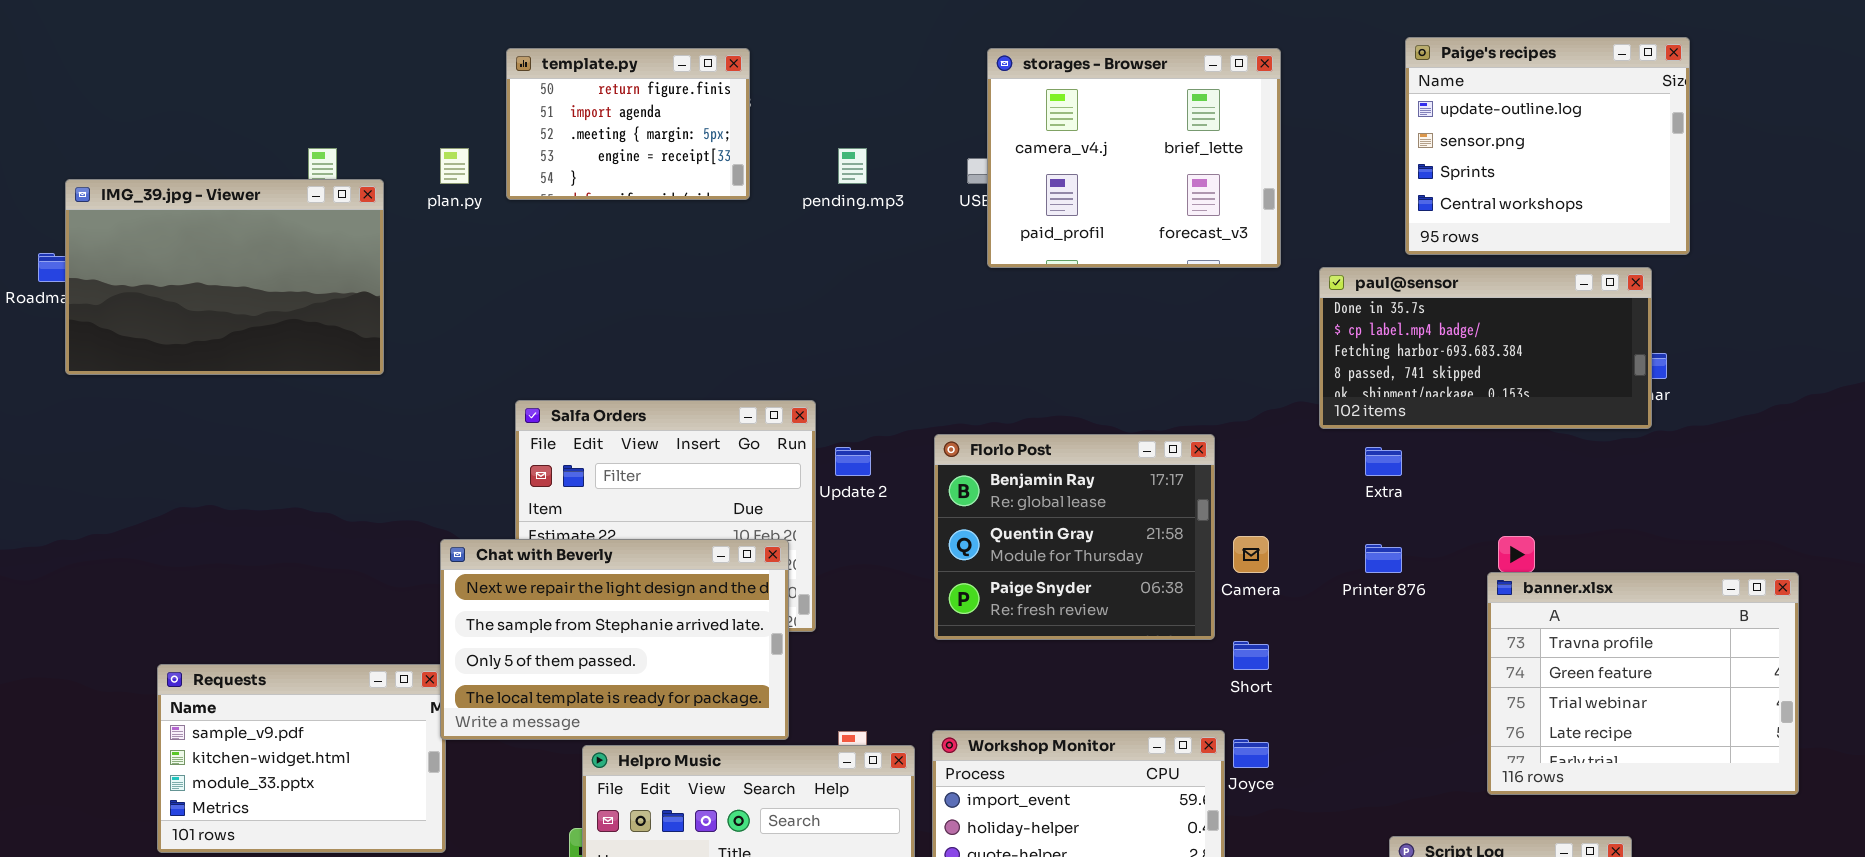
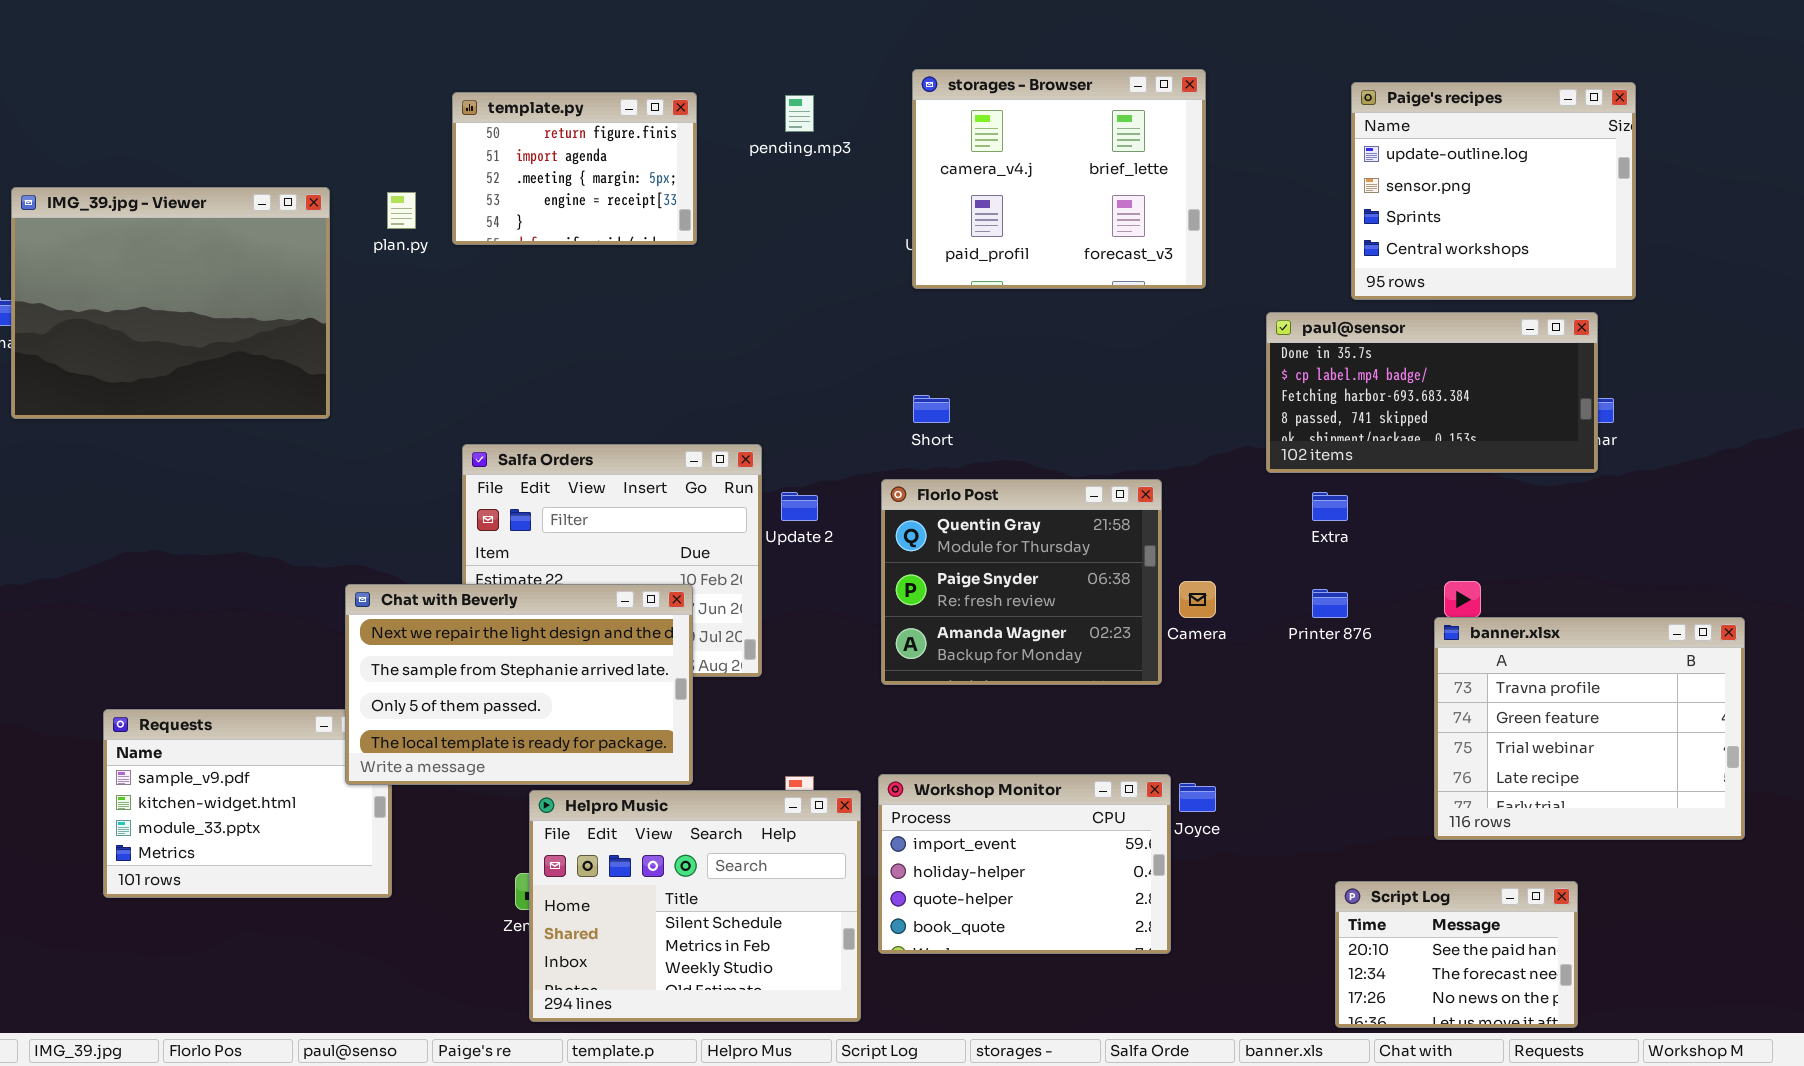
storages - Browser: [987,48,1281,268] -> [912,69,1206,289], moved
pending.mp3: [838,148,867,184] -> [785,95,814,132], moved
IMG_39.jpg - Viewer: [65,179,384,375] -> [11,187,330,419], resized
Florlo Post: [934,434,1215,640] -> [881,479,1162,685], scrolled down 1 row
Chat with Beverly: [440,539,789,740] -> [345,584,693,785], moved
Short: [1233,641,1269,670] -> [913,395,950,423], moved

